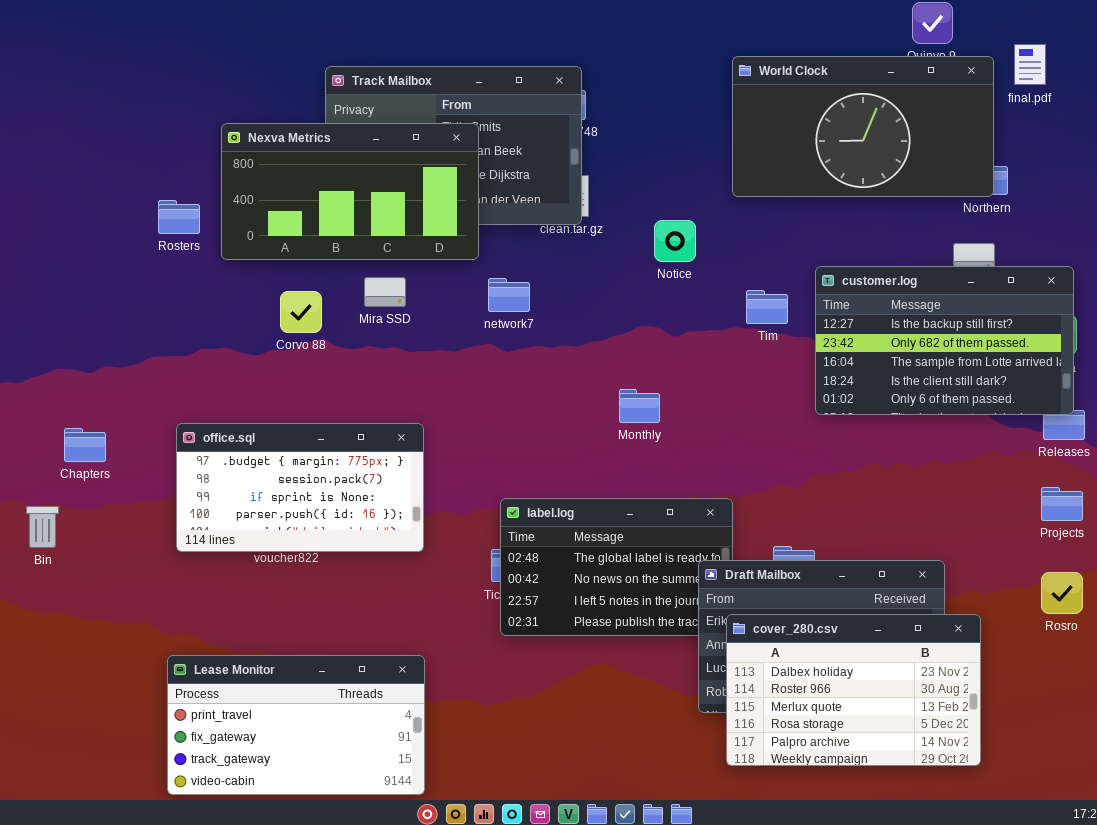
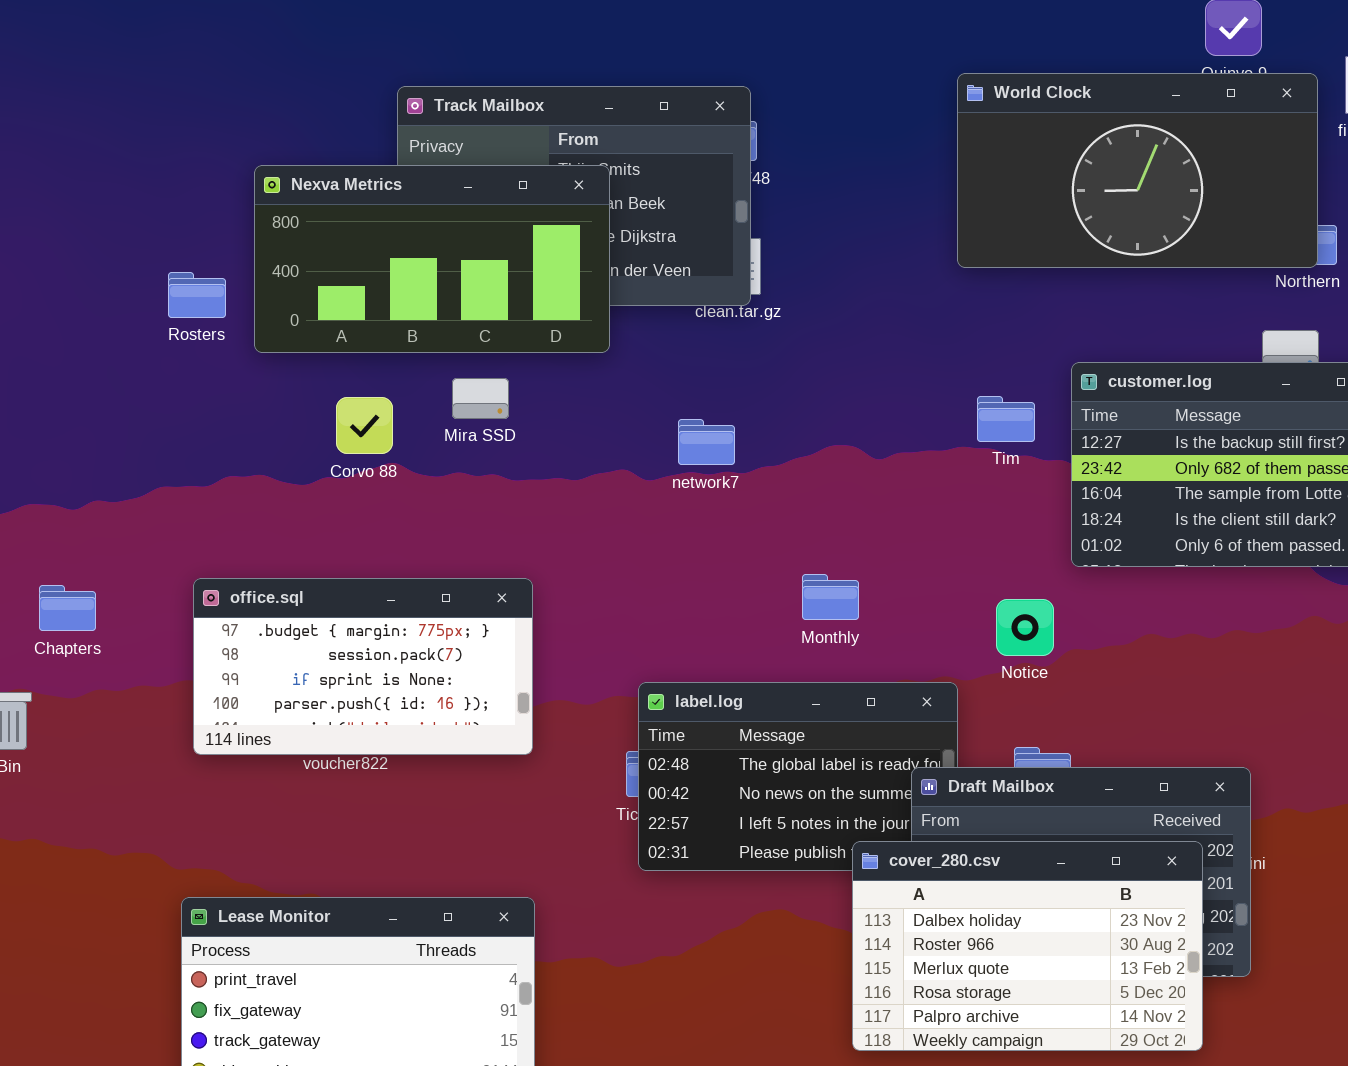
Notice: [654,220,696,262] -> [996,599,1054,656], moved
network7: [488,278,530,312] -> [678,419,735,465], moved
Monthly: [619,389,660,423] -> [802,574,859,620], moved
cover_280.csv: [726,614,981,766] -> [852,841,1203,1051], moved

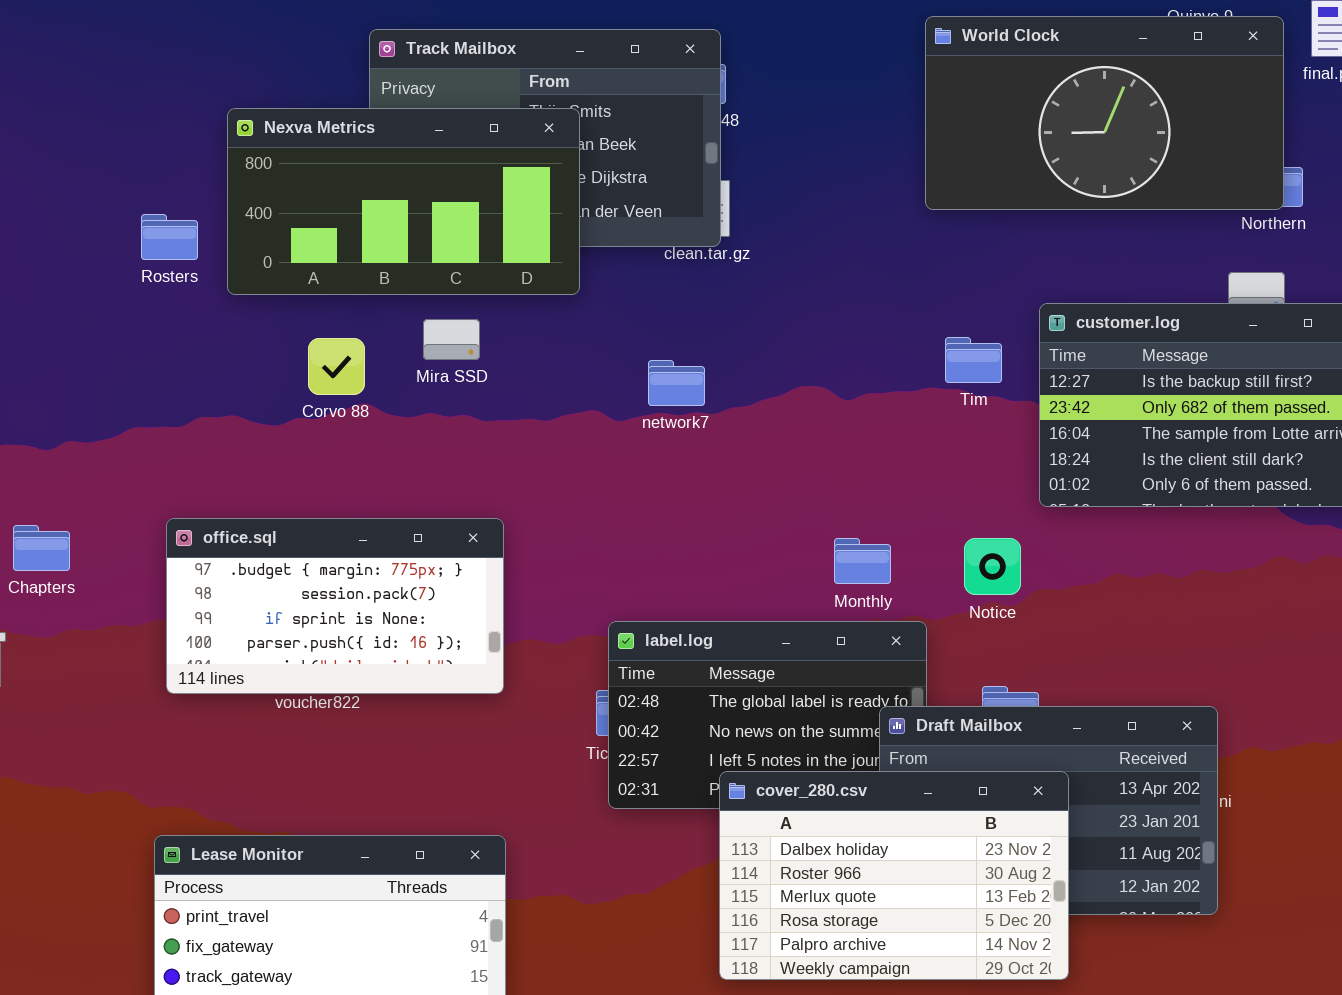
Monthly: [802,574,859,620] -> [834,538,891,584], moved
cover_280.csv: [852,841,1203,1051] -> [719,771,1069,980], moved

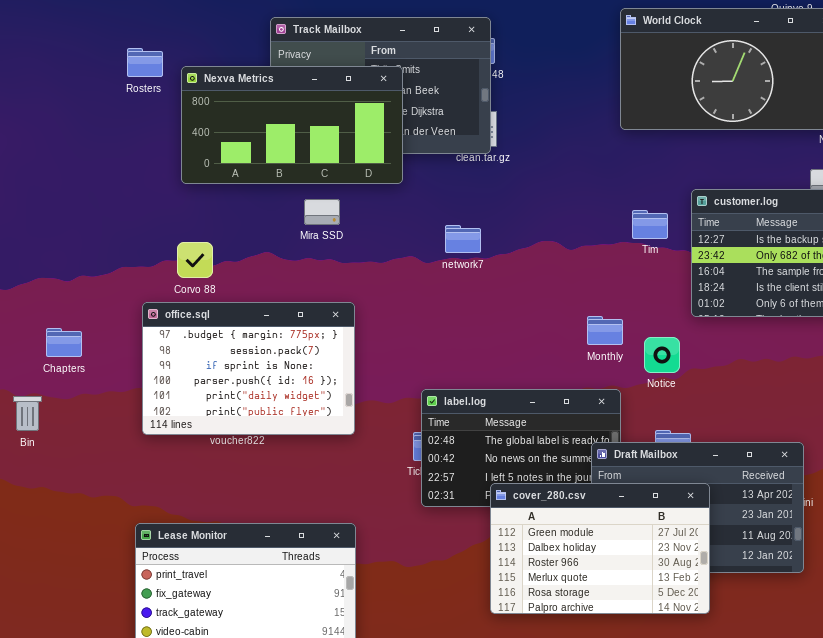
Rosters: [141,214,198,260] -> [127,48,163,77], moved
Corvo 88: [308,338,365,395] -> [177,242,213,278], moved
office.sql: [166,518,504,694] -> [142,302,355,435], resized
Monthly: [834,538,891,584] -> [587,316,623,345], moved
cover_280.csv: [719,771,1069,980] -> [490,483,710,614], scrolled up 1 row

